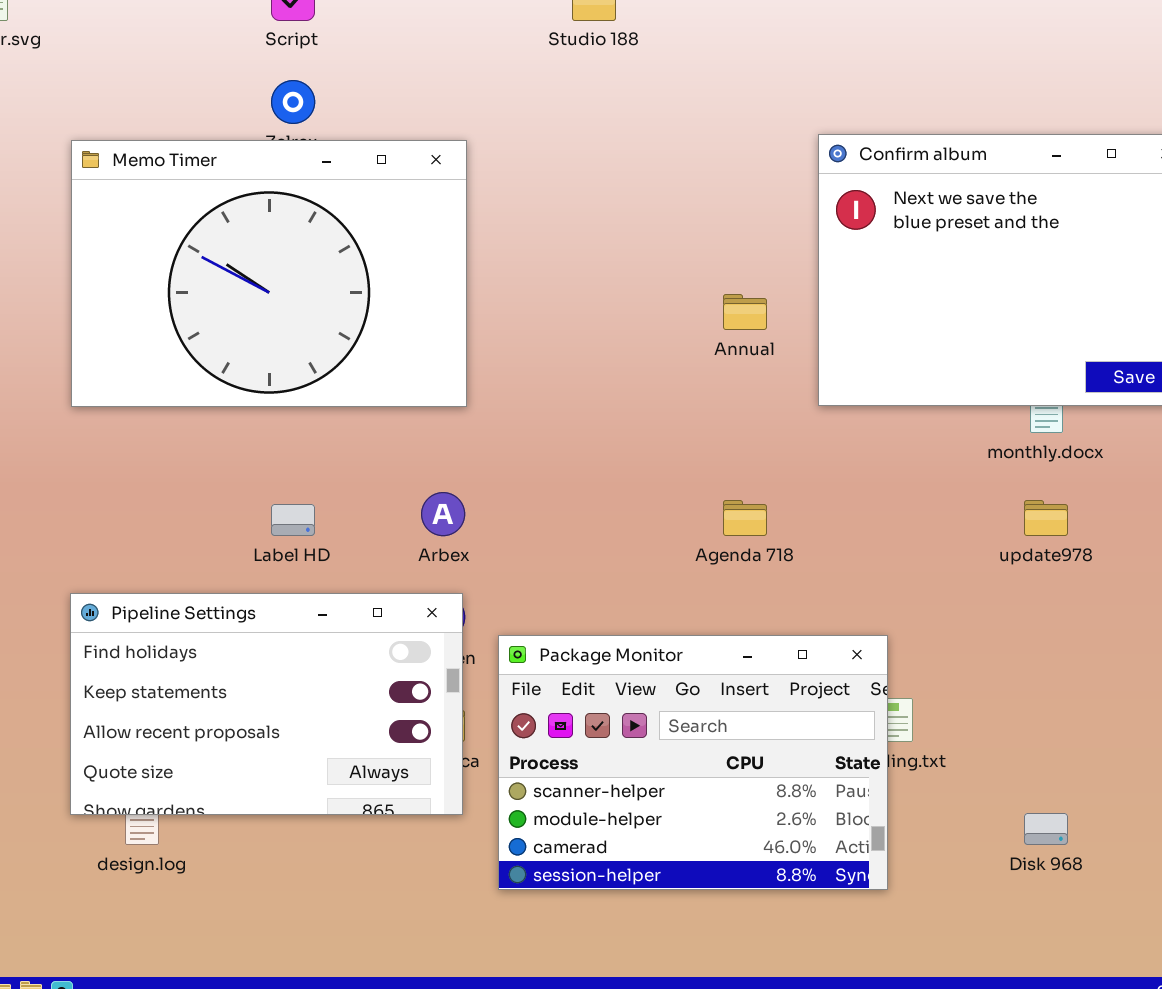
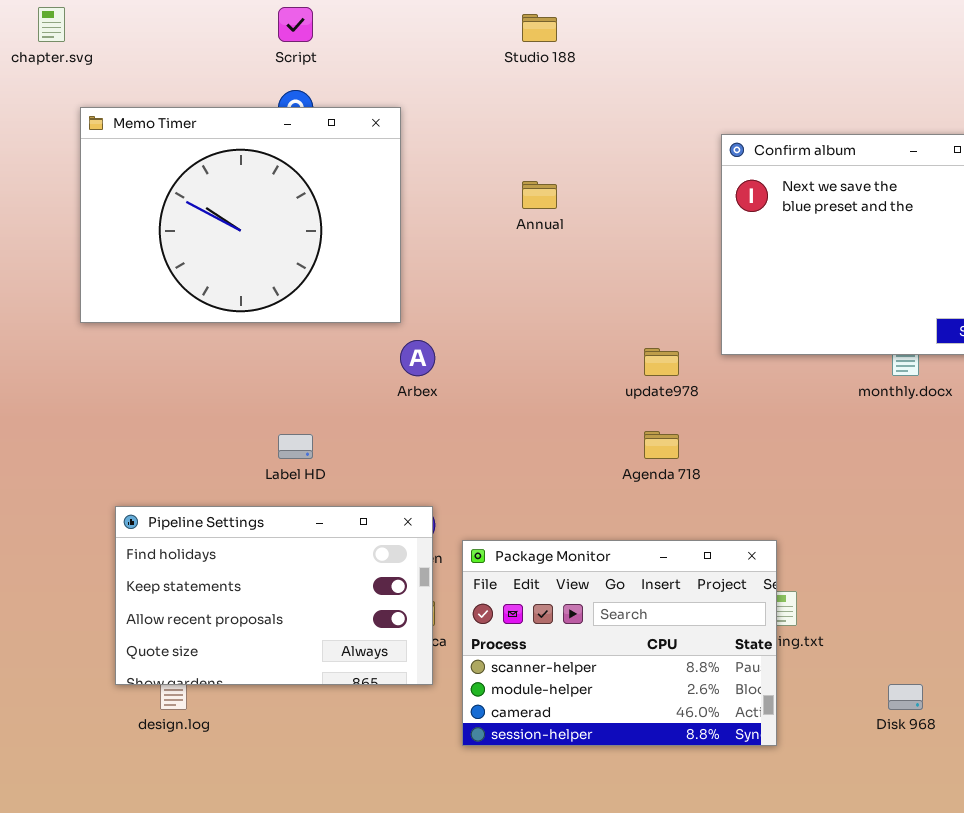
Memo Timer: [71,140,467,407] -> [80,107,401,323], moved
Annual: [723,294,767,330] -> [522,181,557,209], moved
Arbex: [421,492,465,536] -> [400,340,435,376], moved
update978: [1024,500,1068,536] -> [644,348,679,376], moved

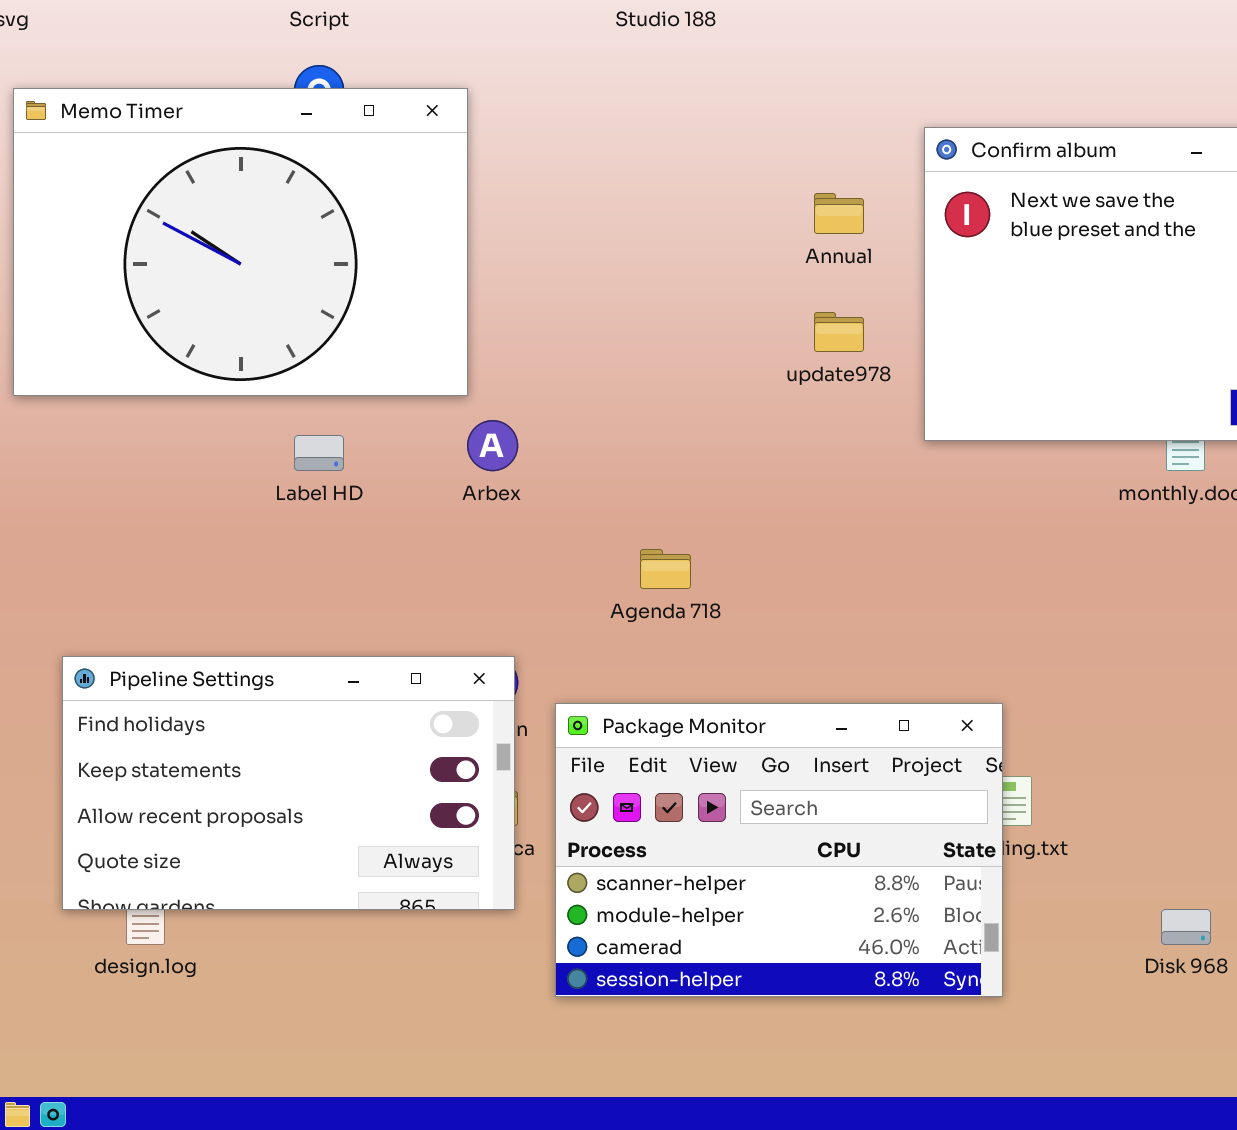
Annual: [522,181,557,209] -> [814,193,864,234], moved
update978: [644,348,679,376] -> [814,312,864,352], moved
Agenda 718: [644,431,679,459] -> [640,549,691,589], moved
Label HD: [278,434,313,459] -> [294,435,344,471], moved

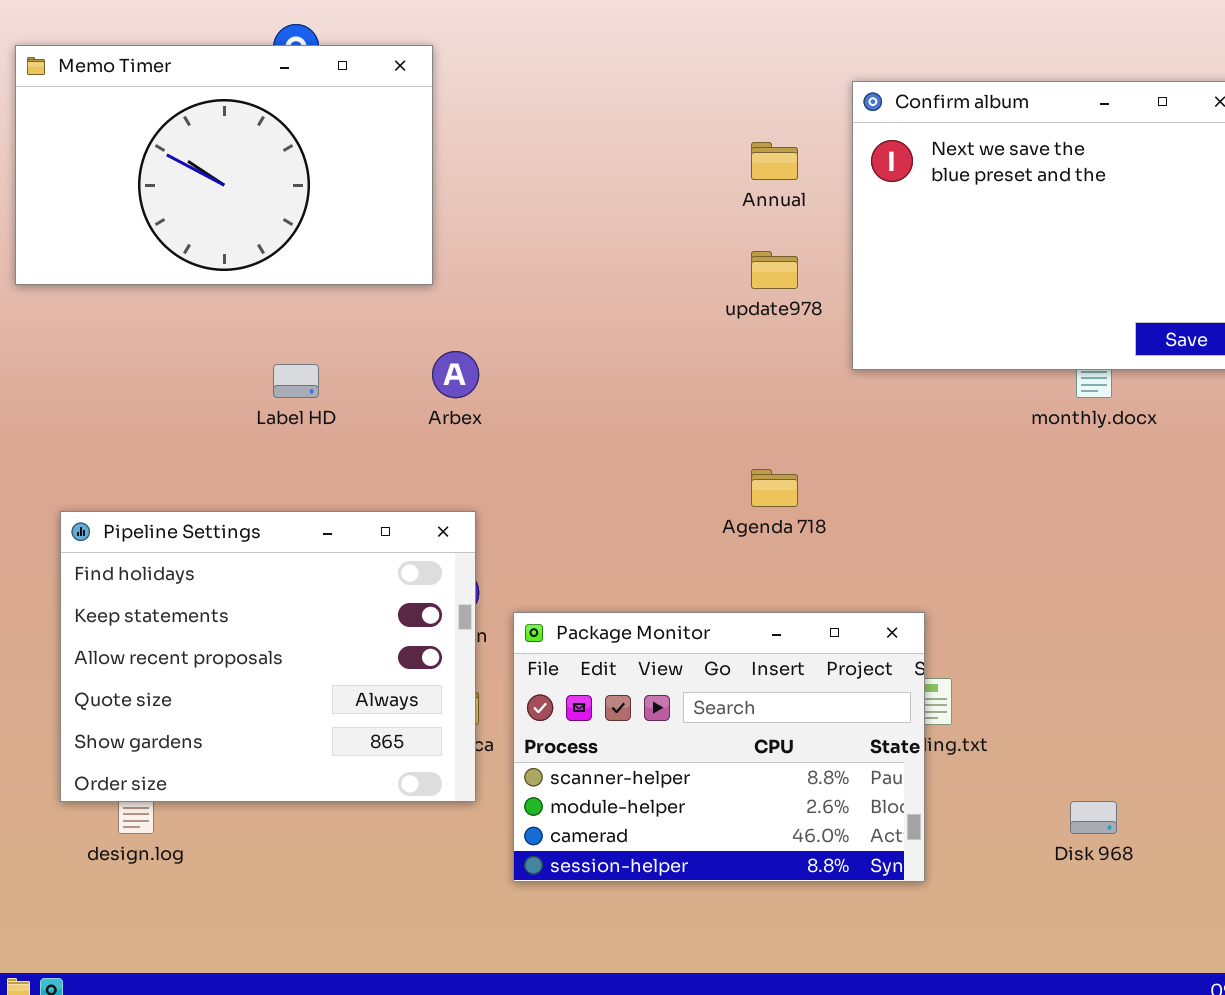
Memo Timer: [13,88,468,396] -> [15,45,433,285], resized
Agenda 718: [640,549,691,589] -> [751,469,798,507], moved
Pipeline Settings: [62,656,515,910] -> [60,511,476,802], resized

